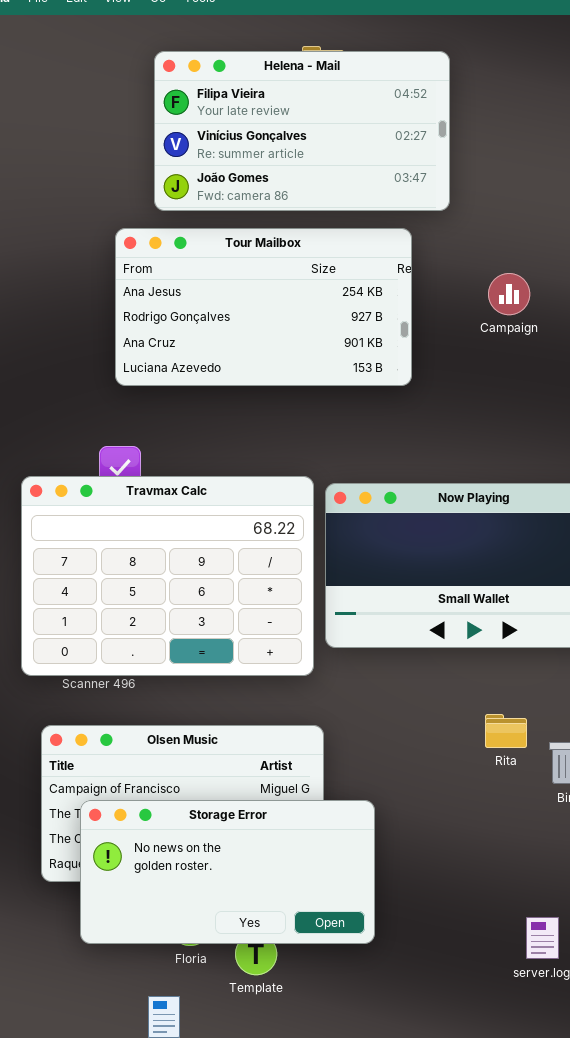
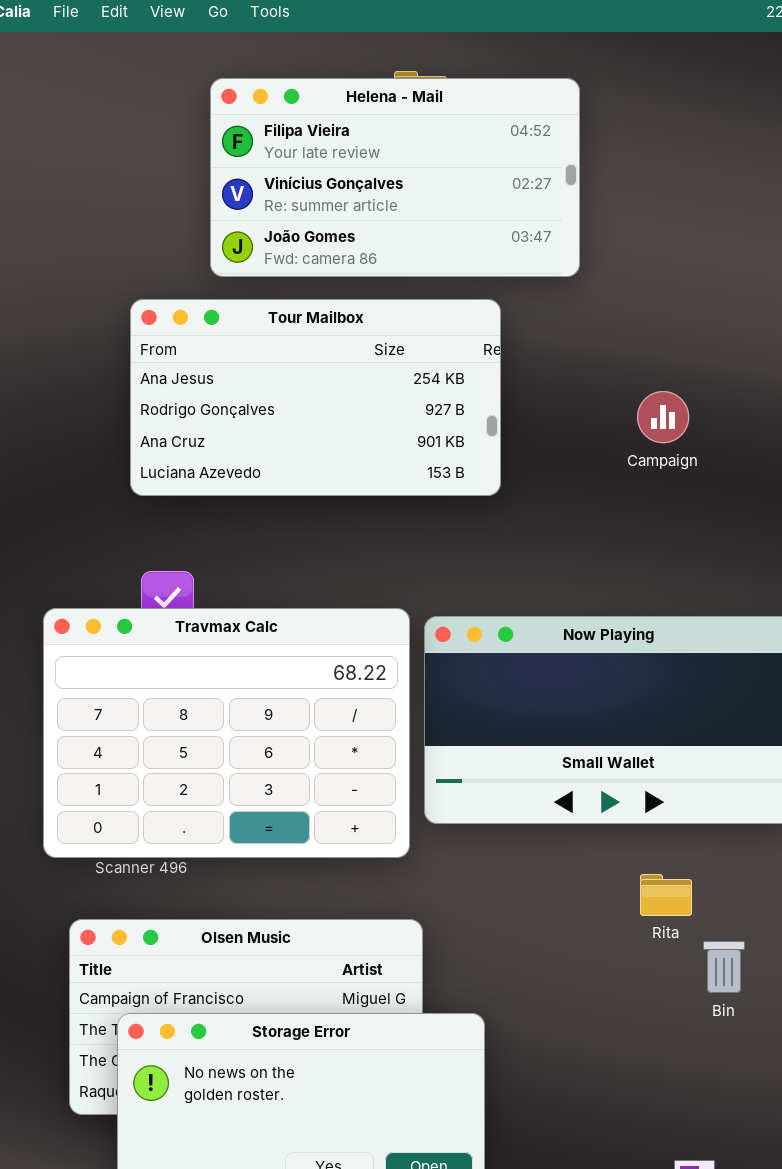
Tour Mailbox: [115,228,412,386] -> [130,299,501,496], moved
Campaign: [488,273,530,315] -> [637,391,689,443], moved
Rita: [485,714,527,748] -> [640,874,692,916], moved

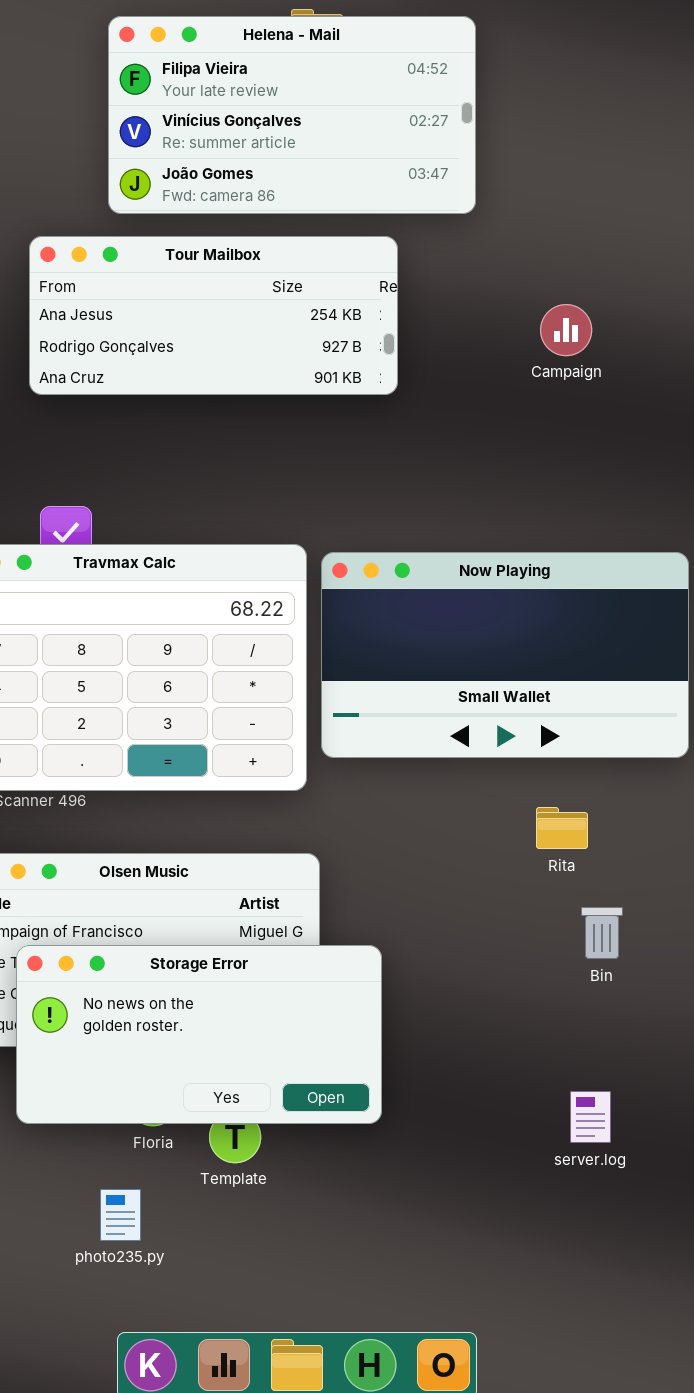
Tour Mailbox: [130,299,501,496] -> [29,236,398,395], resized
Campaign: [637,391,689,443] -> [540,304,592,356], moved
Bin: [703,941,745,993] -> [581,907,623,959], moved

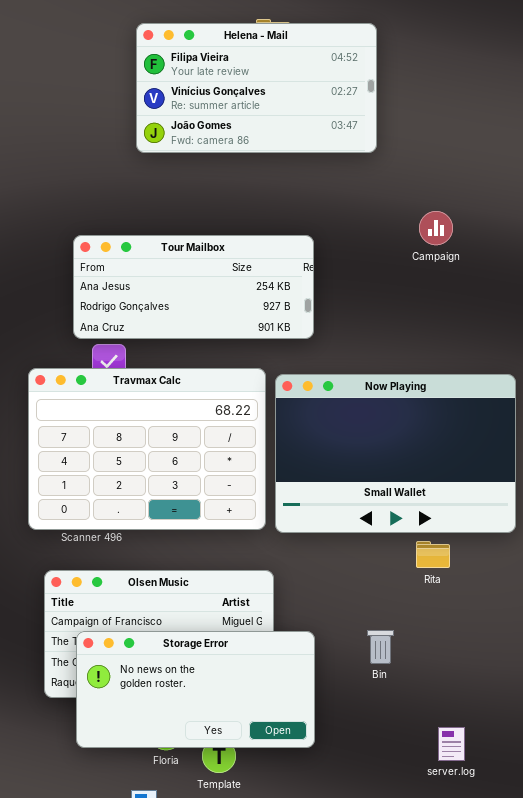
Tour Mailbox: [29,236,398,395] -> [73,235,314,339], moved
Now Playing: [321,552,689,758] -> [275,374,516,533], resized
Bin: [581,907,623,959] -> [367,630,394,664], moved

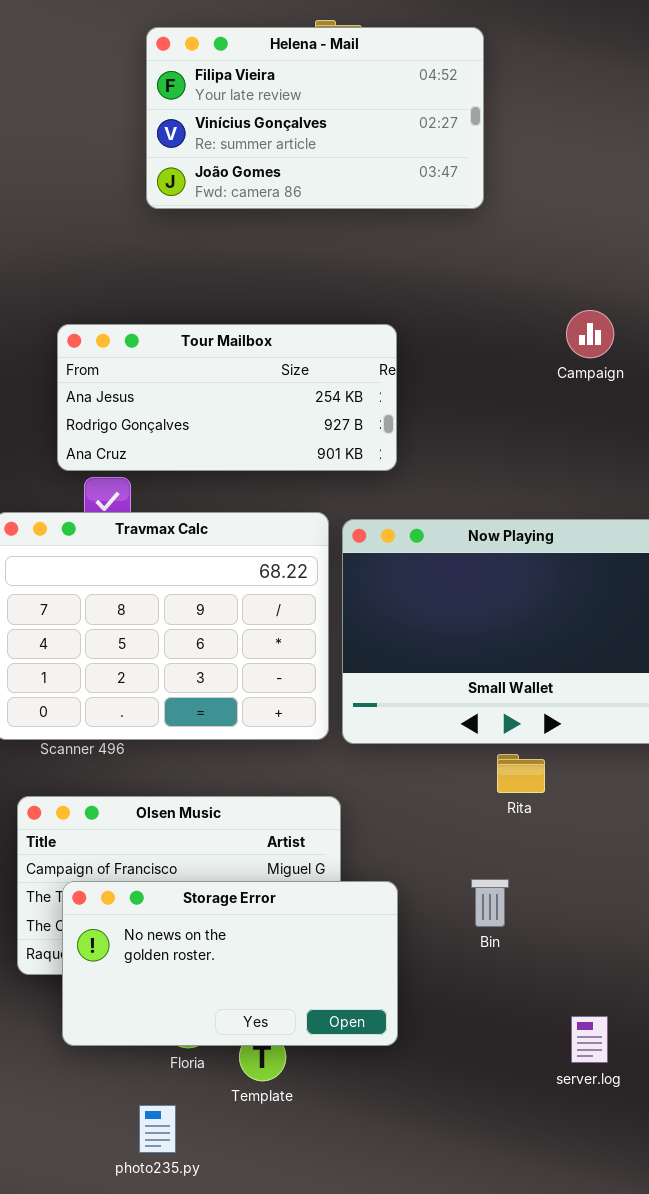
Campaign: [419,211,453,245] -> [566,310,614,358], moved
Rita: [416,541,450,568] -> [497,754,545,793], moved

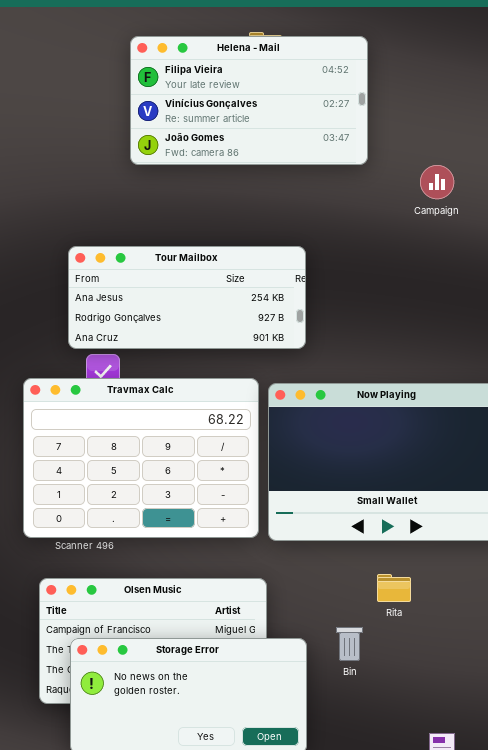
Campaign: [566,310,614,358] -> [420,165,454,199], moved
Rita: [497,754,545,793] -> [377,574,411,602], moved
Bin: [471,879,509,927] -> [336,627,363,661], moved

